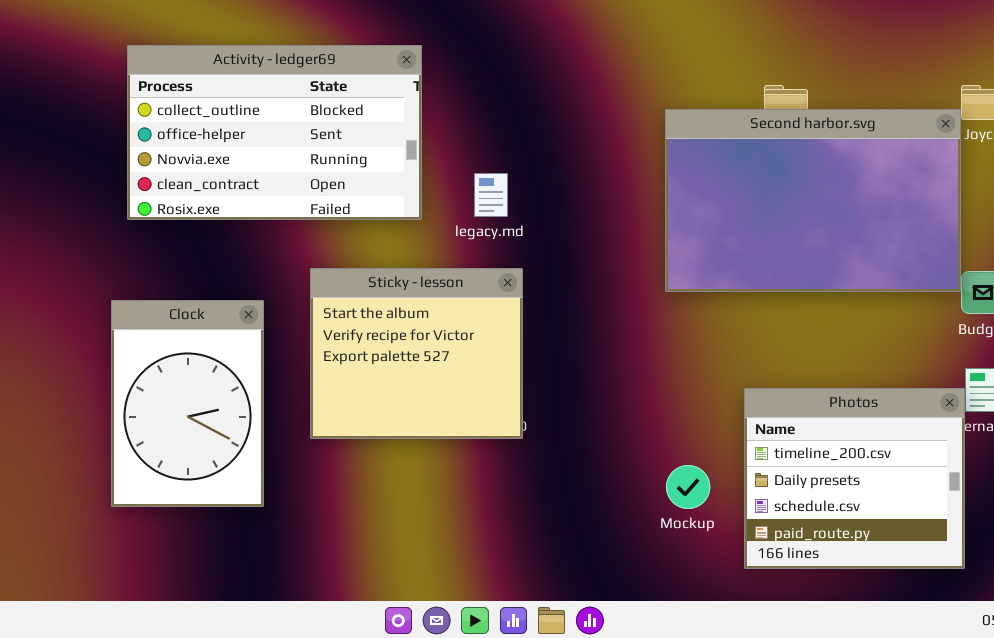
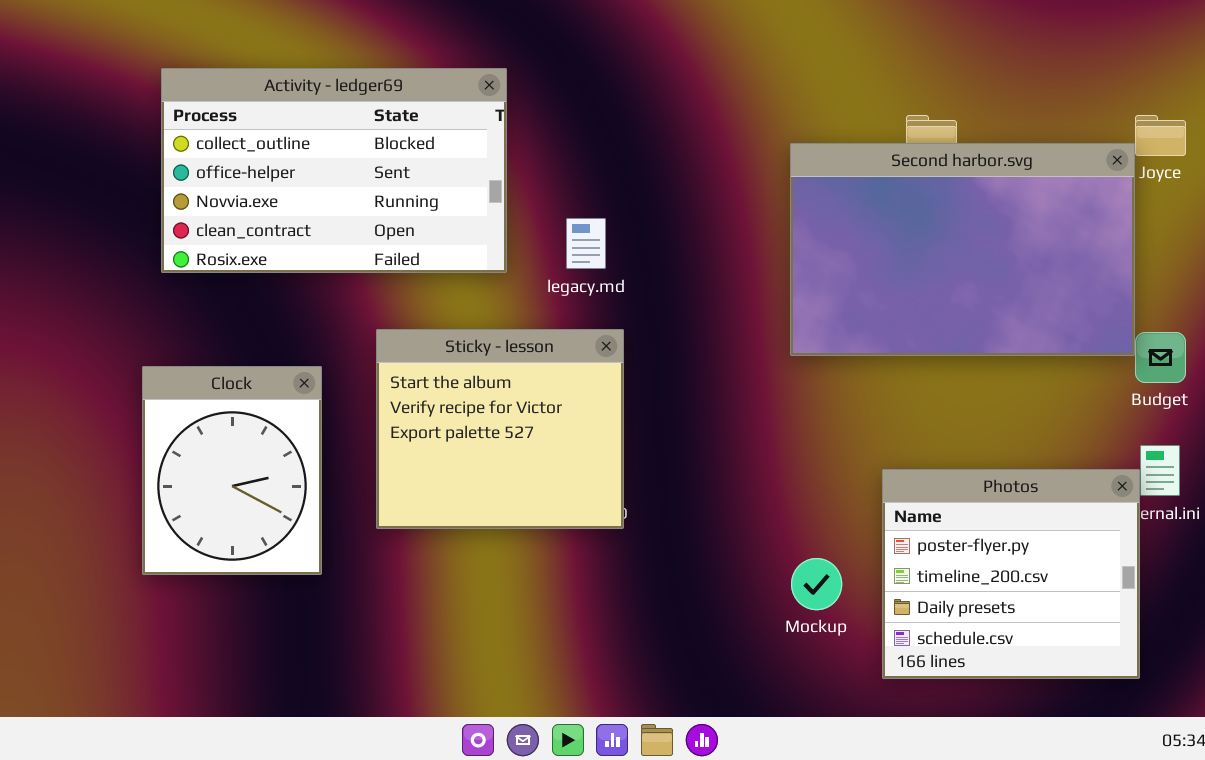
Clock: [111,300,264,507] -> [142,366,322,575], resized
Photos: [744,388,965,569] -> [882,469,1140,679], scrolled up 1 row

